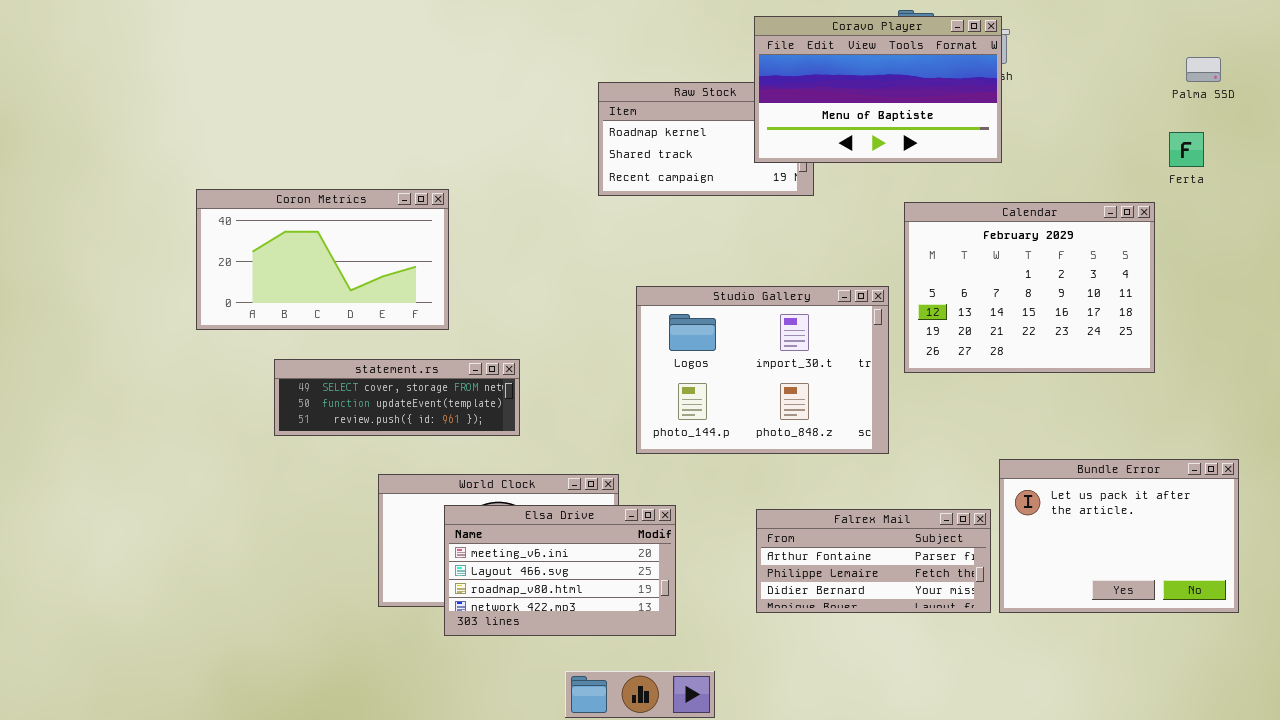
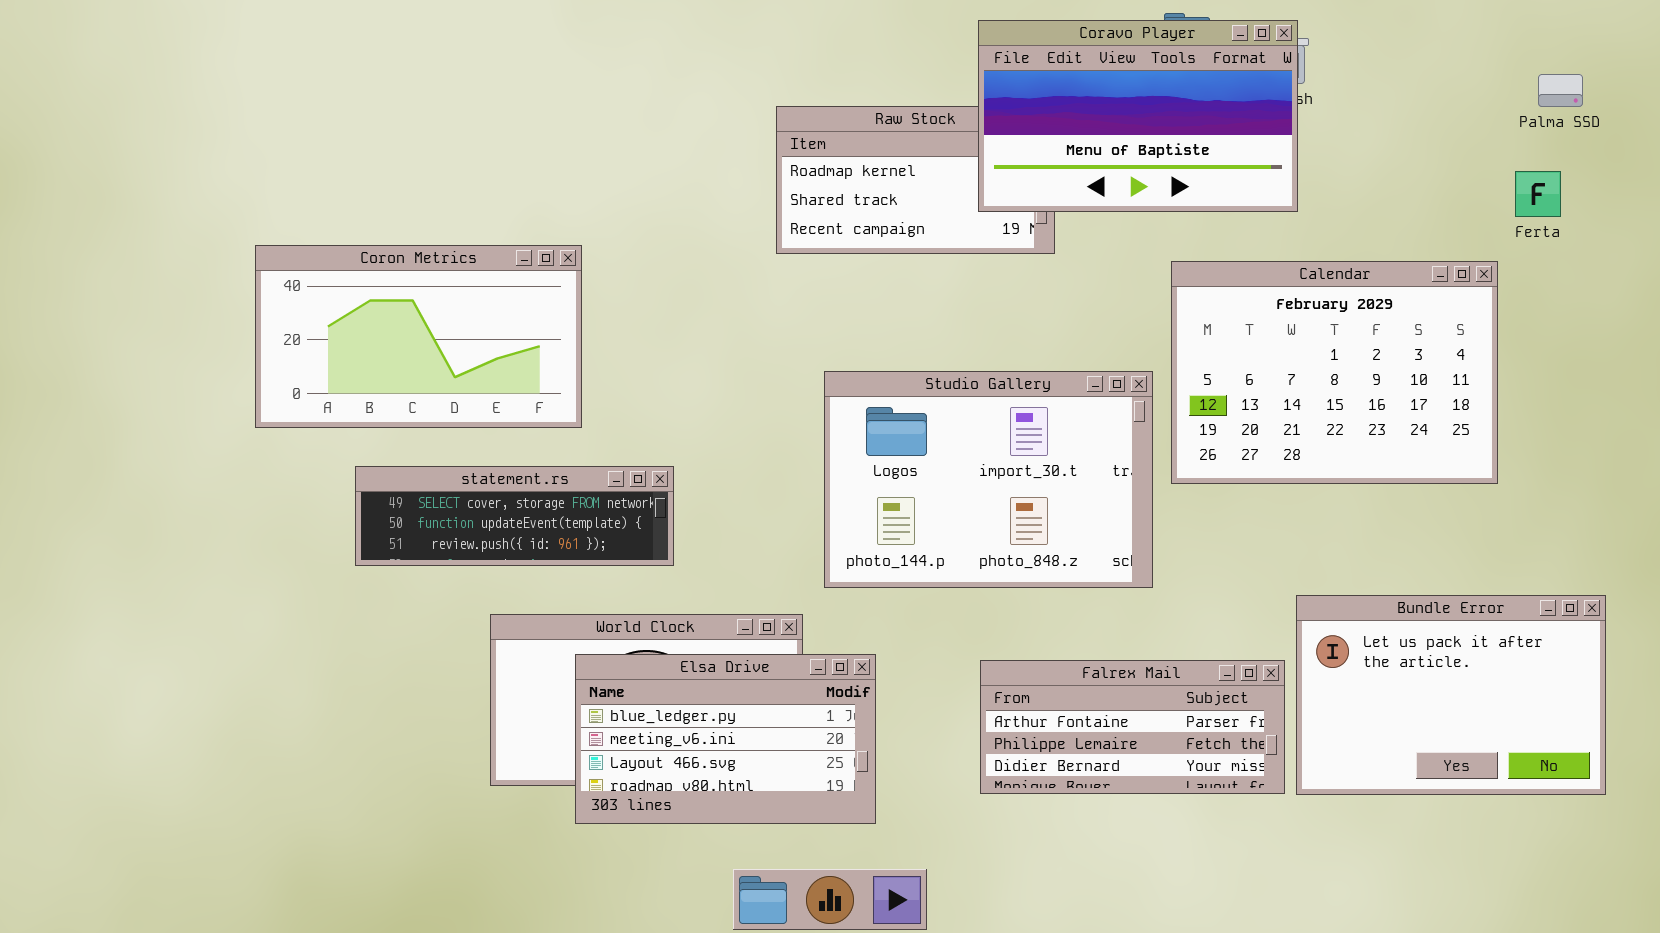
Elsa Drive: [444,505,676,636] -> [575,654,876,824], scrolled up 1 row

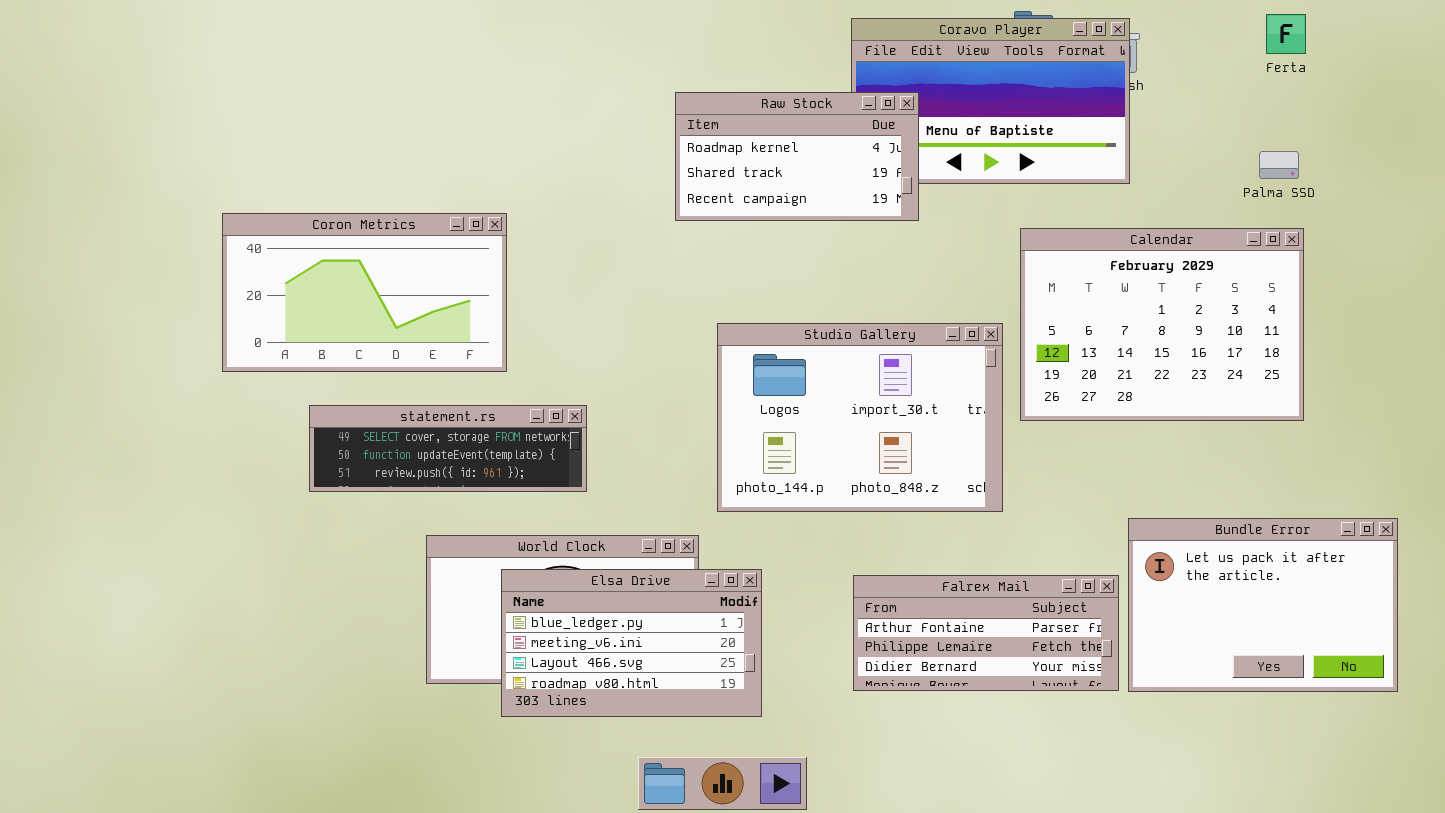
Palma SSD: [1538,74,1583,107] -> [1259,151,1299,179], moved
Raw Stock: [776,106,1055,254] -> [675,92,919,221], raised
Ferta: [1515,171,1561,217] -> [1266,14,1306,54], moved

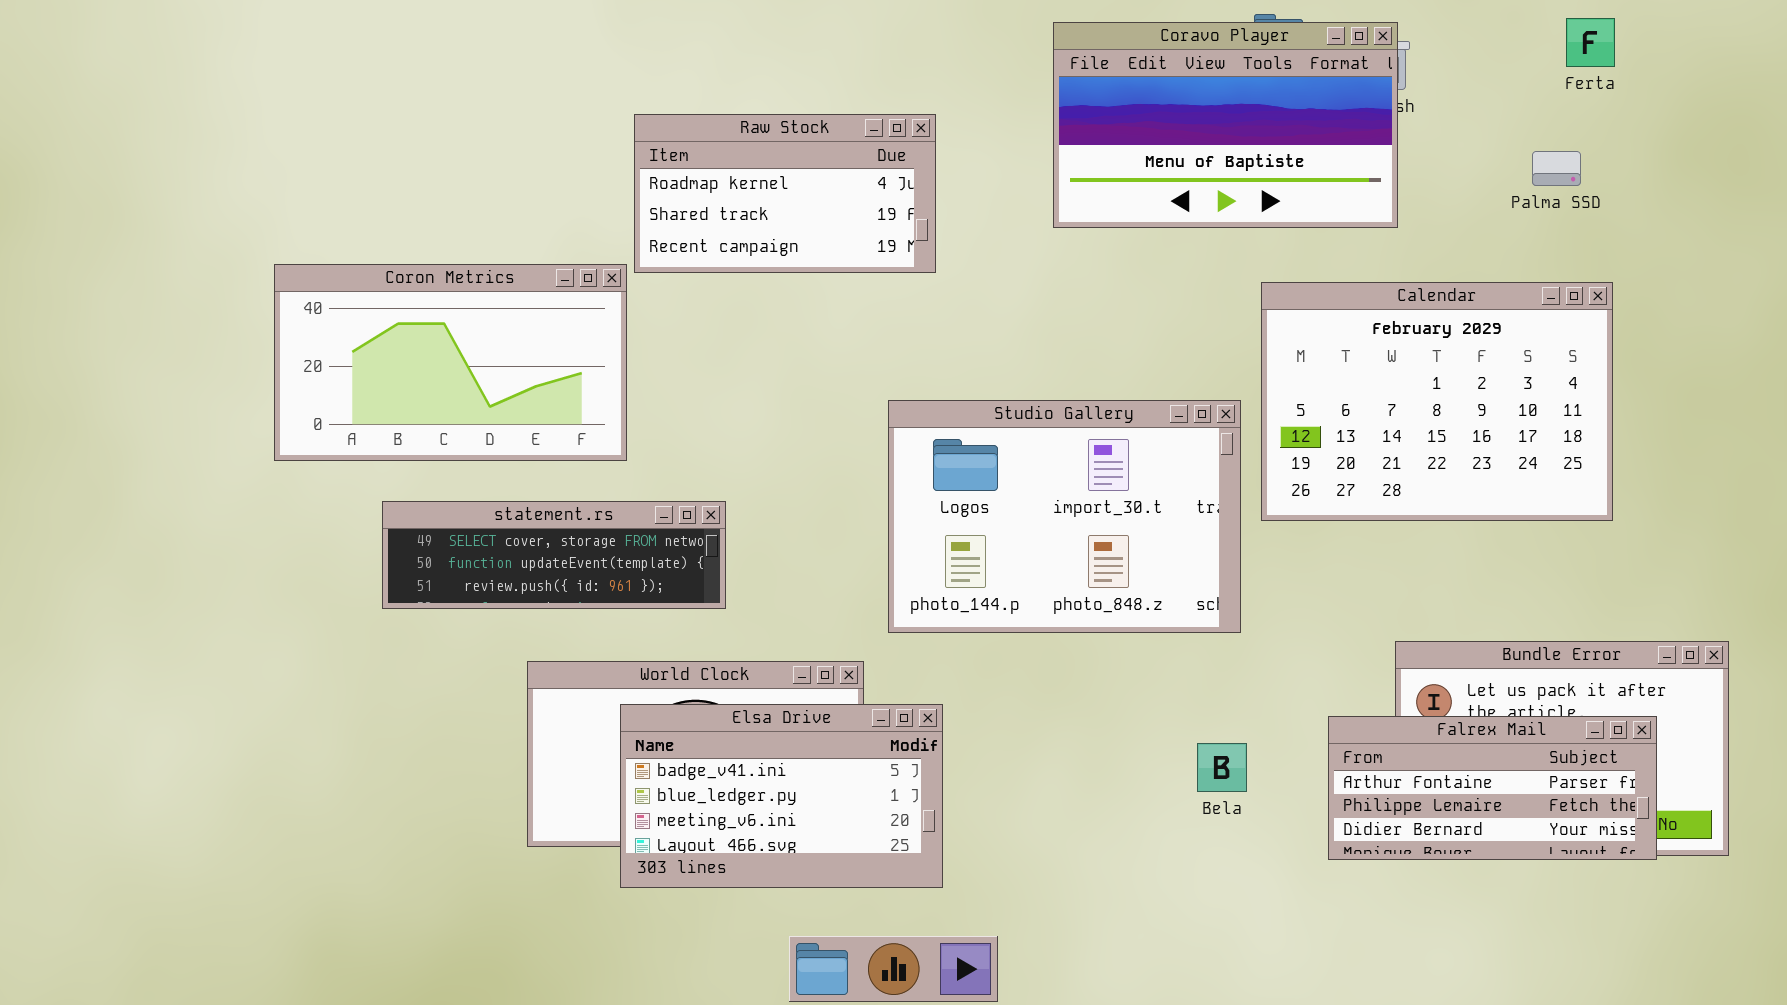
Raw Stock: [675,92,919,221] -> [634,114,936,273], moved
Palma SSD: [1259,151,1299,179] -> [1532,151,1581,186], moved
Elsa Drive: [501,569,762,717] -> [620,704,943,888], scrolled up 1 row
Falrex Mail: [853,575,1119,691] -> [1328,716,1657,860], moved

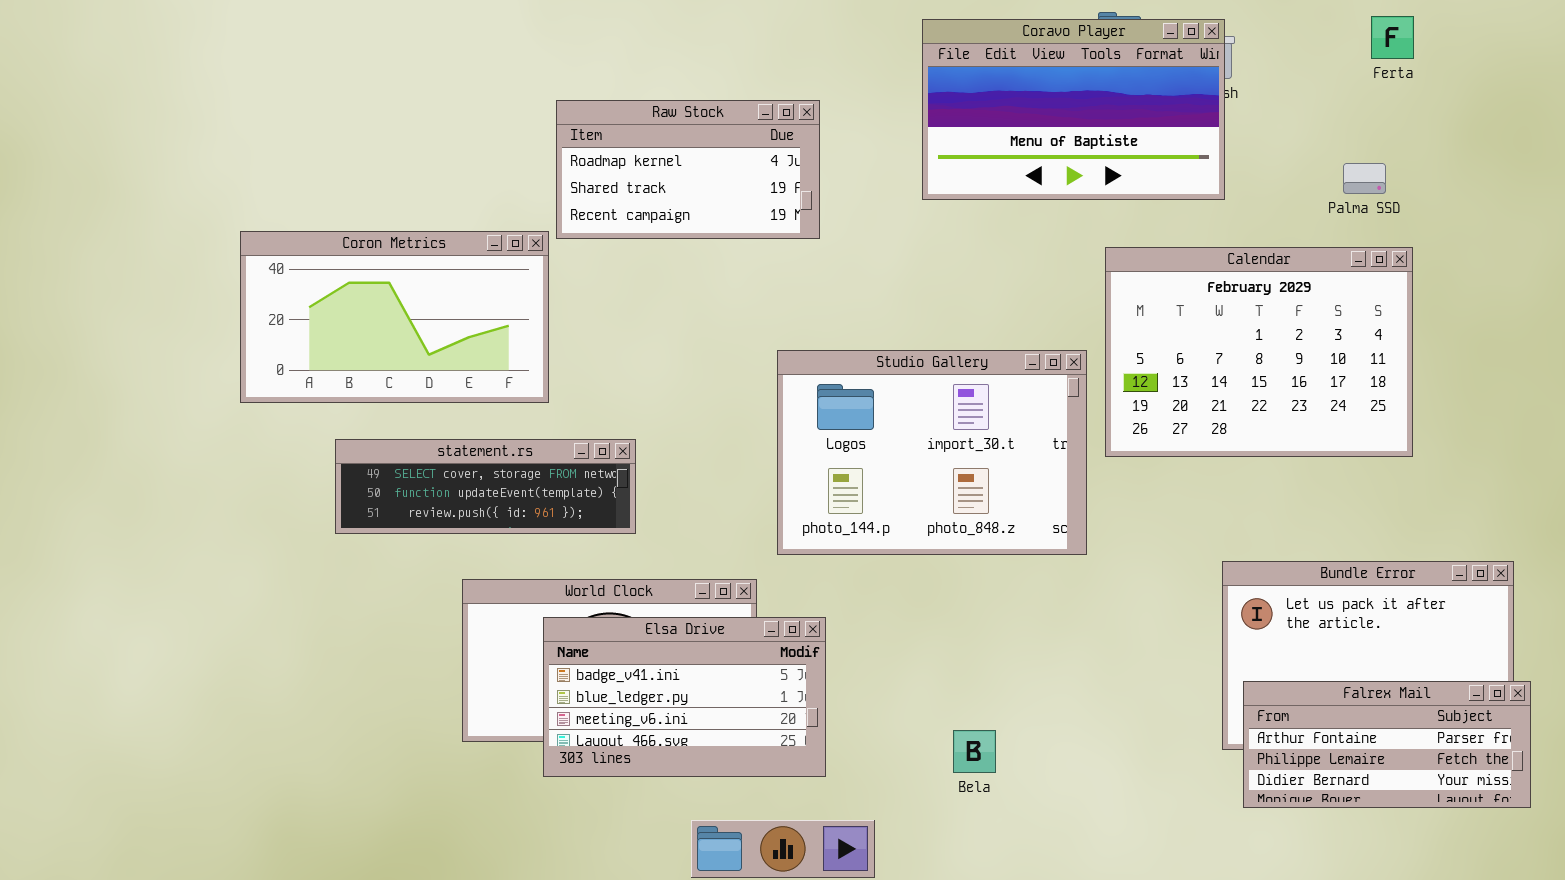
Palma SSD: [1532,151,1581,186] -> [1343,163,1386,194], moved
Falrex Mail: [1328,716,1657,860] -> [1243,681,1531,808], moved
Bela: [1197,743,1247,792] -> [953,730,996,773], moved

